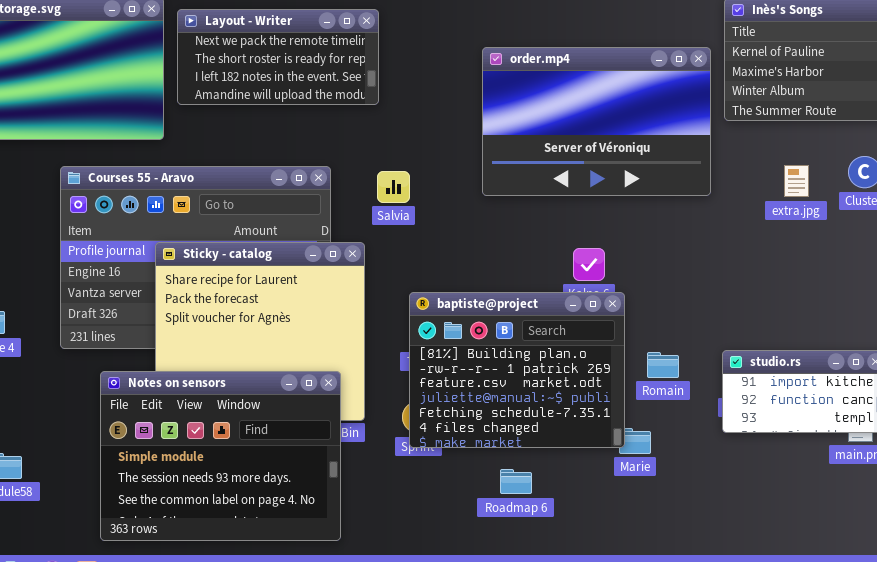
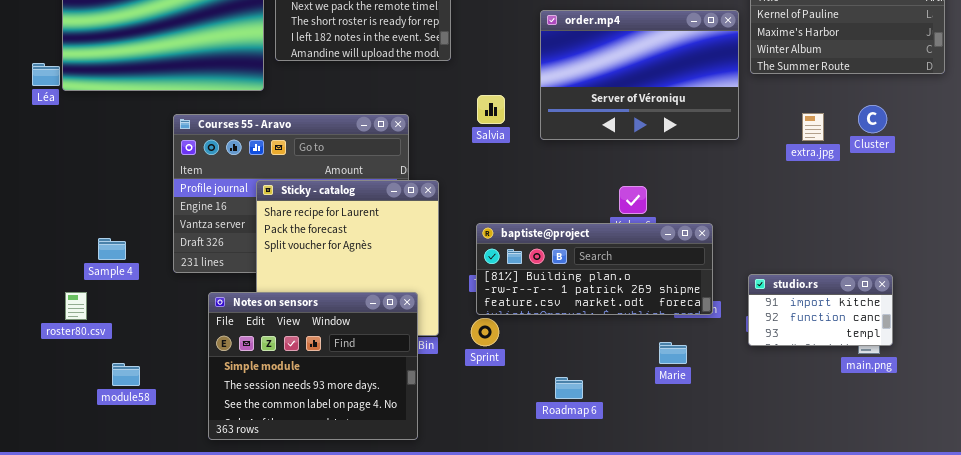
Salvia: [377,171,410,203] -> [477,95,505,124], moved
baptiste@project: [409,292,625,448] -> [476,223,713,315], resized

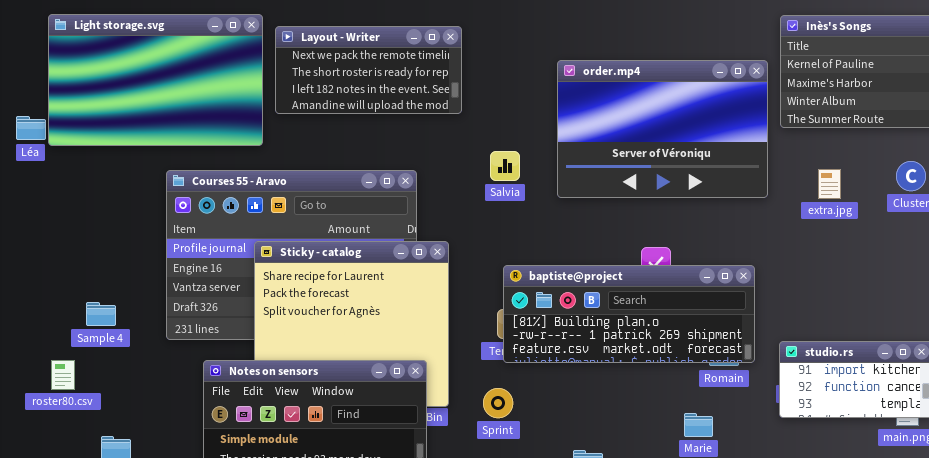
extra.jpg: [802,113,824,141] -> [818,169,841,199], moved
baptiste@project: [476,223,713,315] -> [503,265,755,363], moved

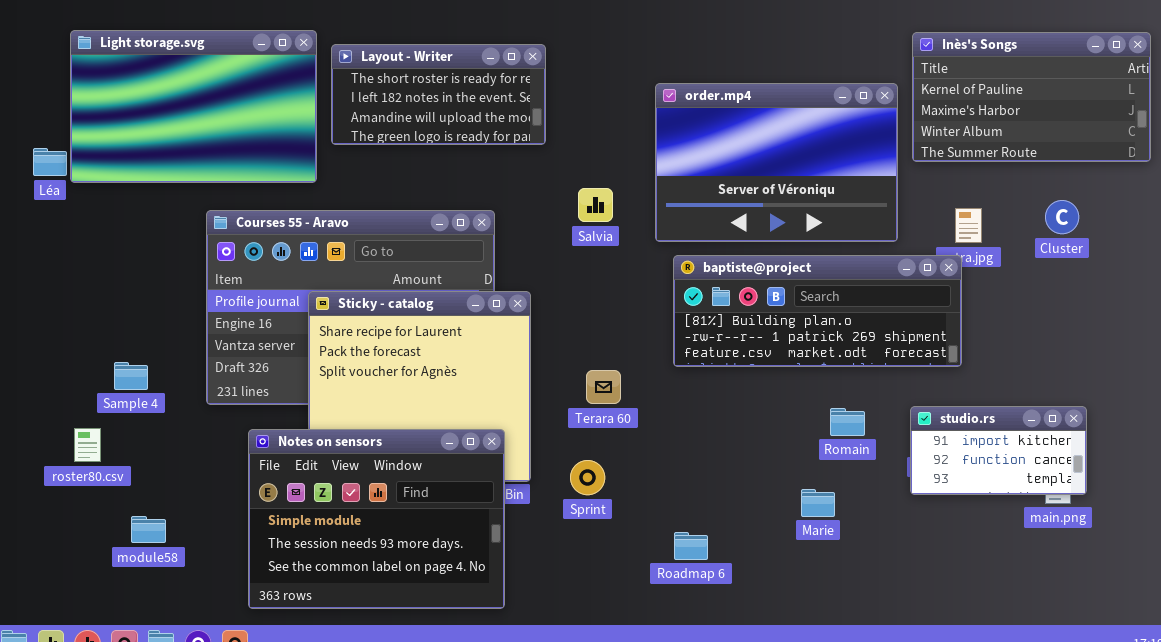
Layout - Writer: [275,26,462,114] -> [331,44,546,145], scrolled down 1 row
baptiste@project: [503,265,755,363] -> [673,255,962,367], moved

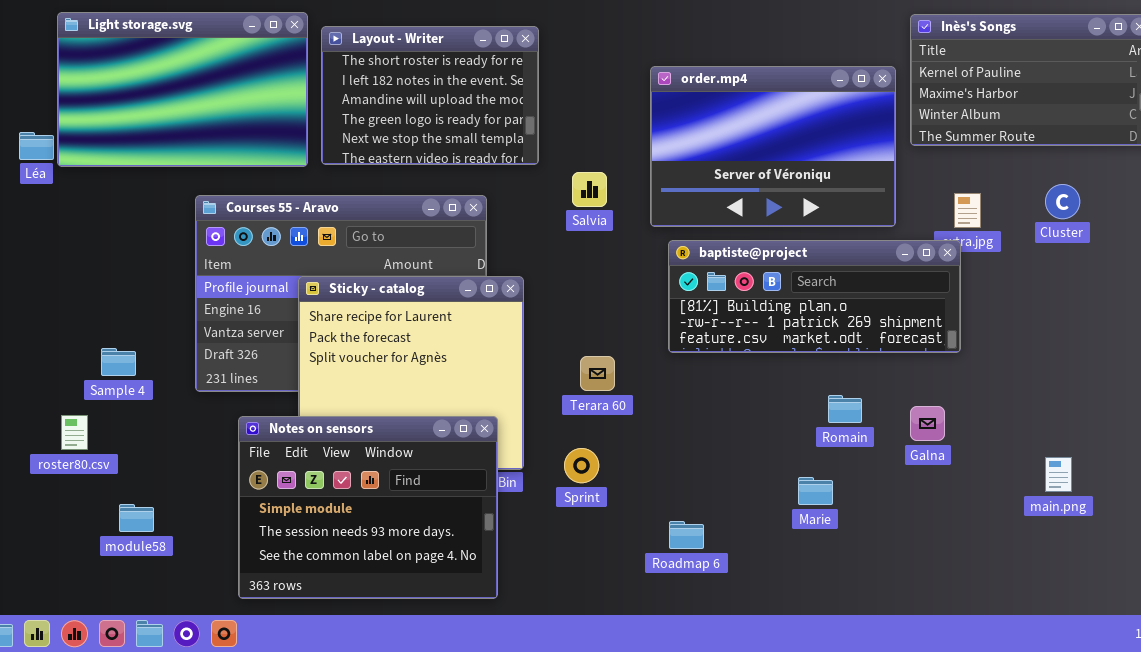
Layout - Writer: [331,44,546,145] -> [321,26,539,165], resized
studio.rs: [910,406,1087,495] -> none, closed

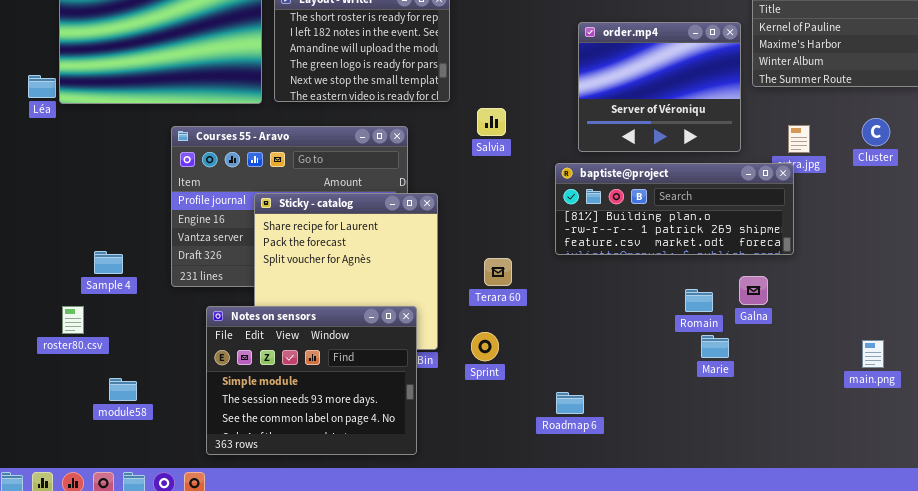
order.mp4: [650,66,896,227] -> [578,22,741,152], resized
Galna: [910,406,945,441] -> [739,276,768,305], moved
Marie: [798,477,833,505] -> [701,335,729,358], moved

